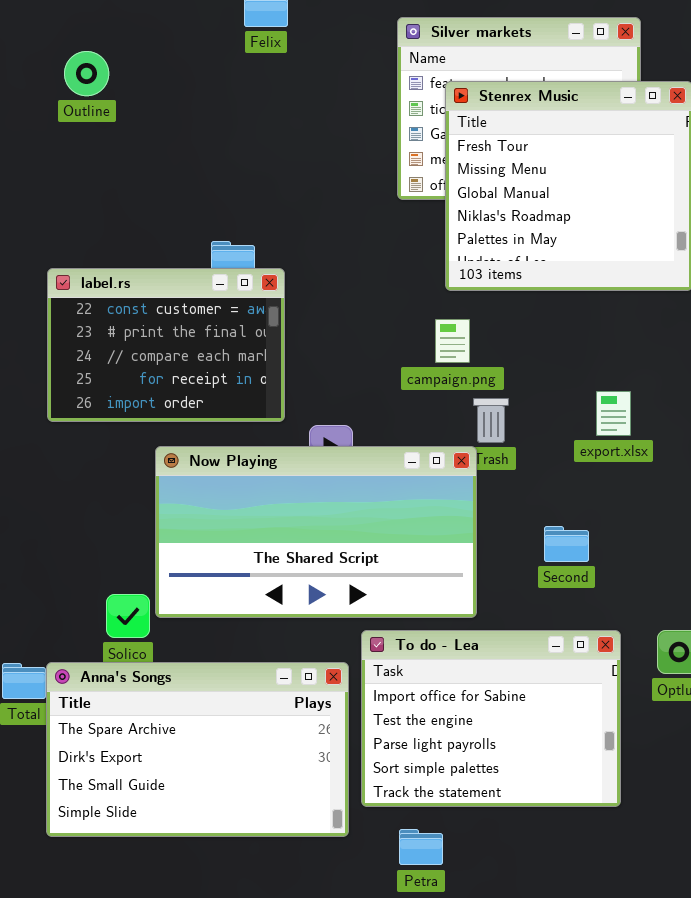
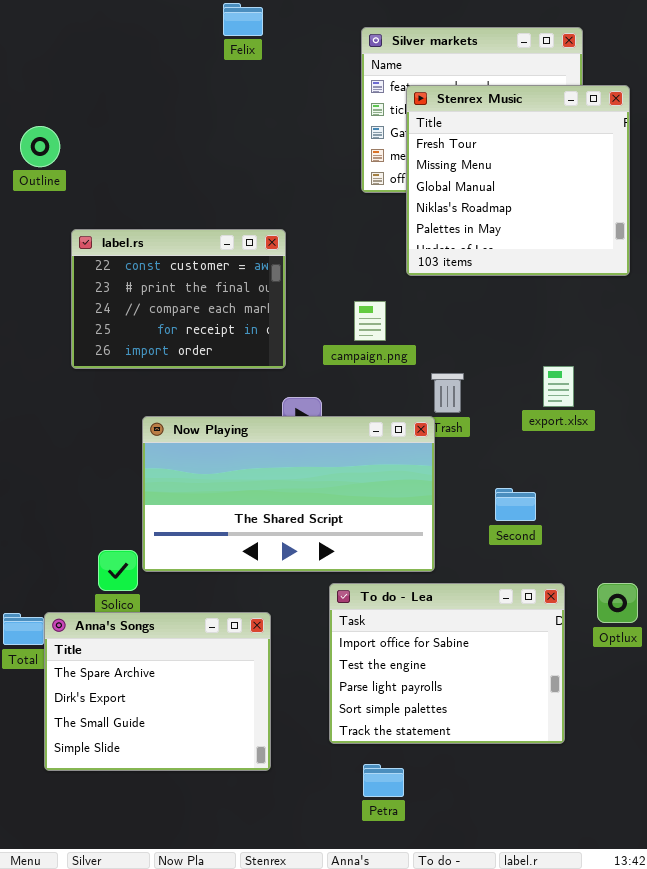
Outline: [64,51,109,96] -> [20,126,60,167], moved
label.rs: [47,268,285,422] -> [71,229,286,369], moved
campaign.png: [435,319,470,363] -> [354,301,386,341], moved
Anna's Songs: [46,662,349,837] -> [44,612,271,771], resized

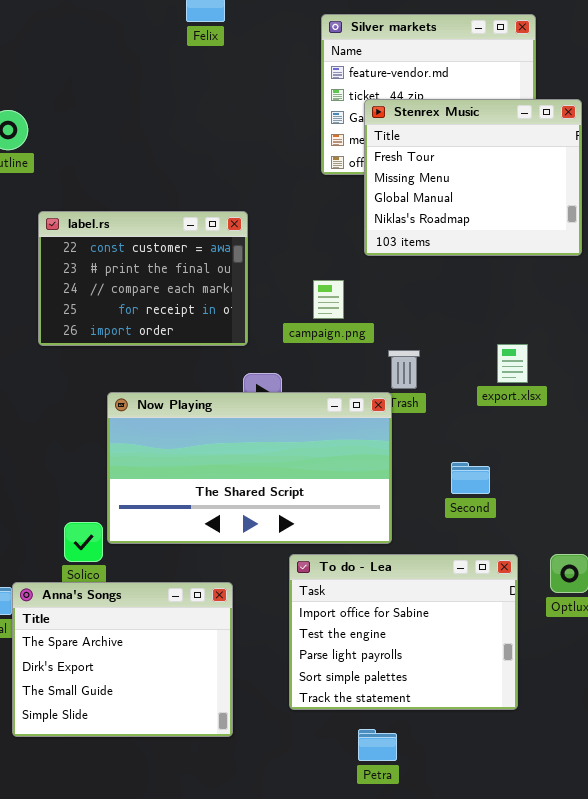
Stenrex Music: [406,85,630,276] -> [364,99,582,256], resized
Petra: [363,764,404,797] -> [358,729,397,761], moved

